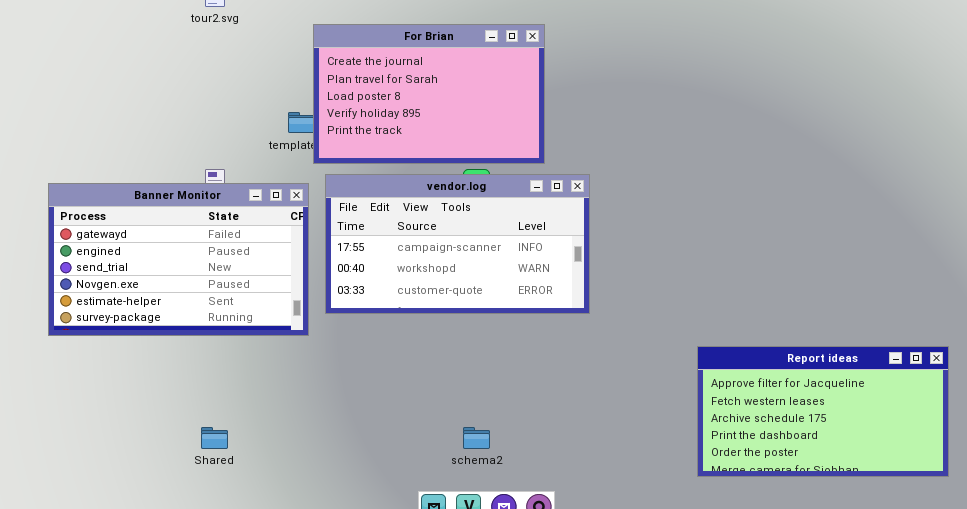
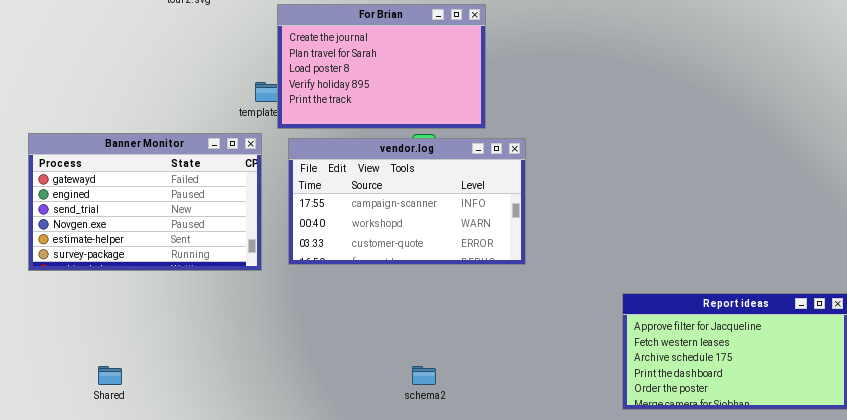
Banner Monitor: [48,183,309,336] -> [28,133,262,271], moved
Shared: [201,427,228,449] -> [98,366,122,385], moved

